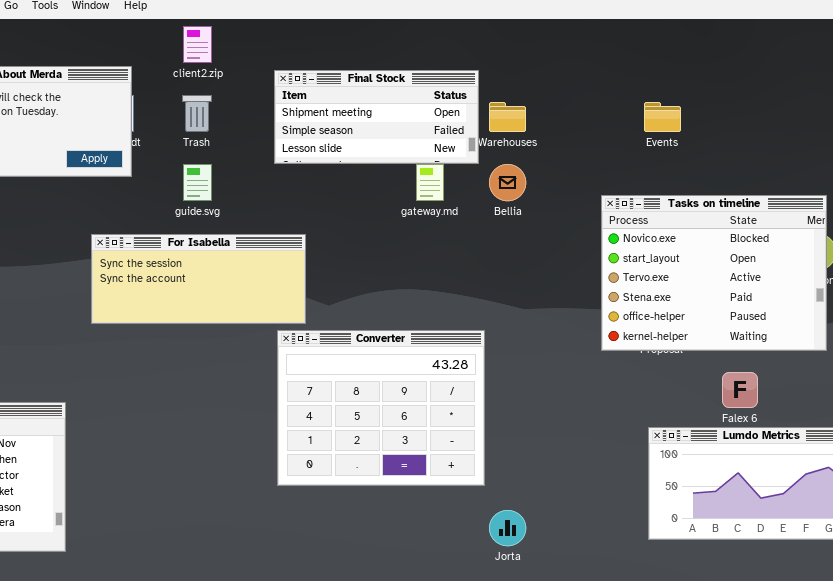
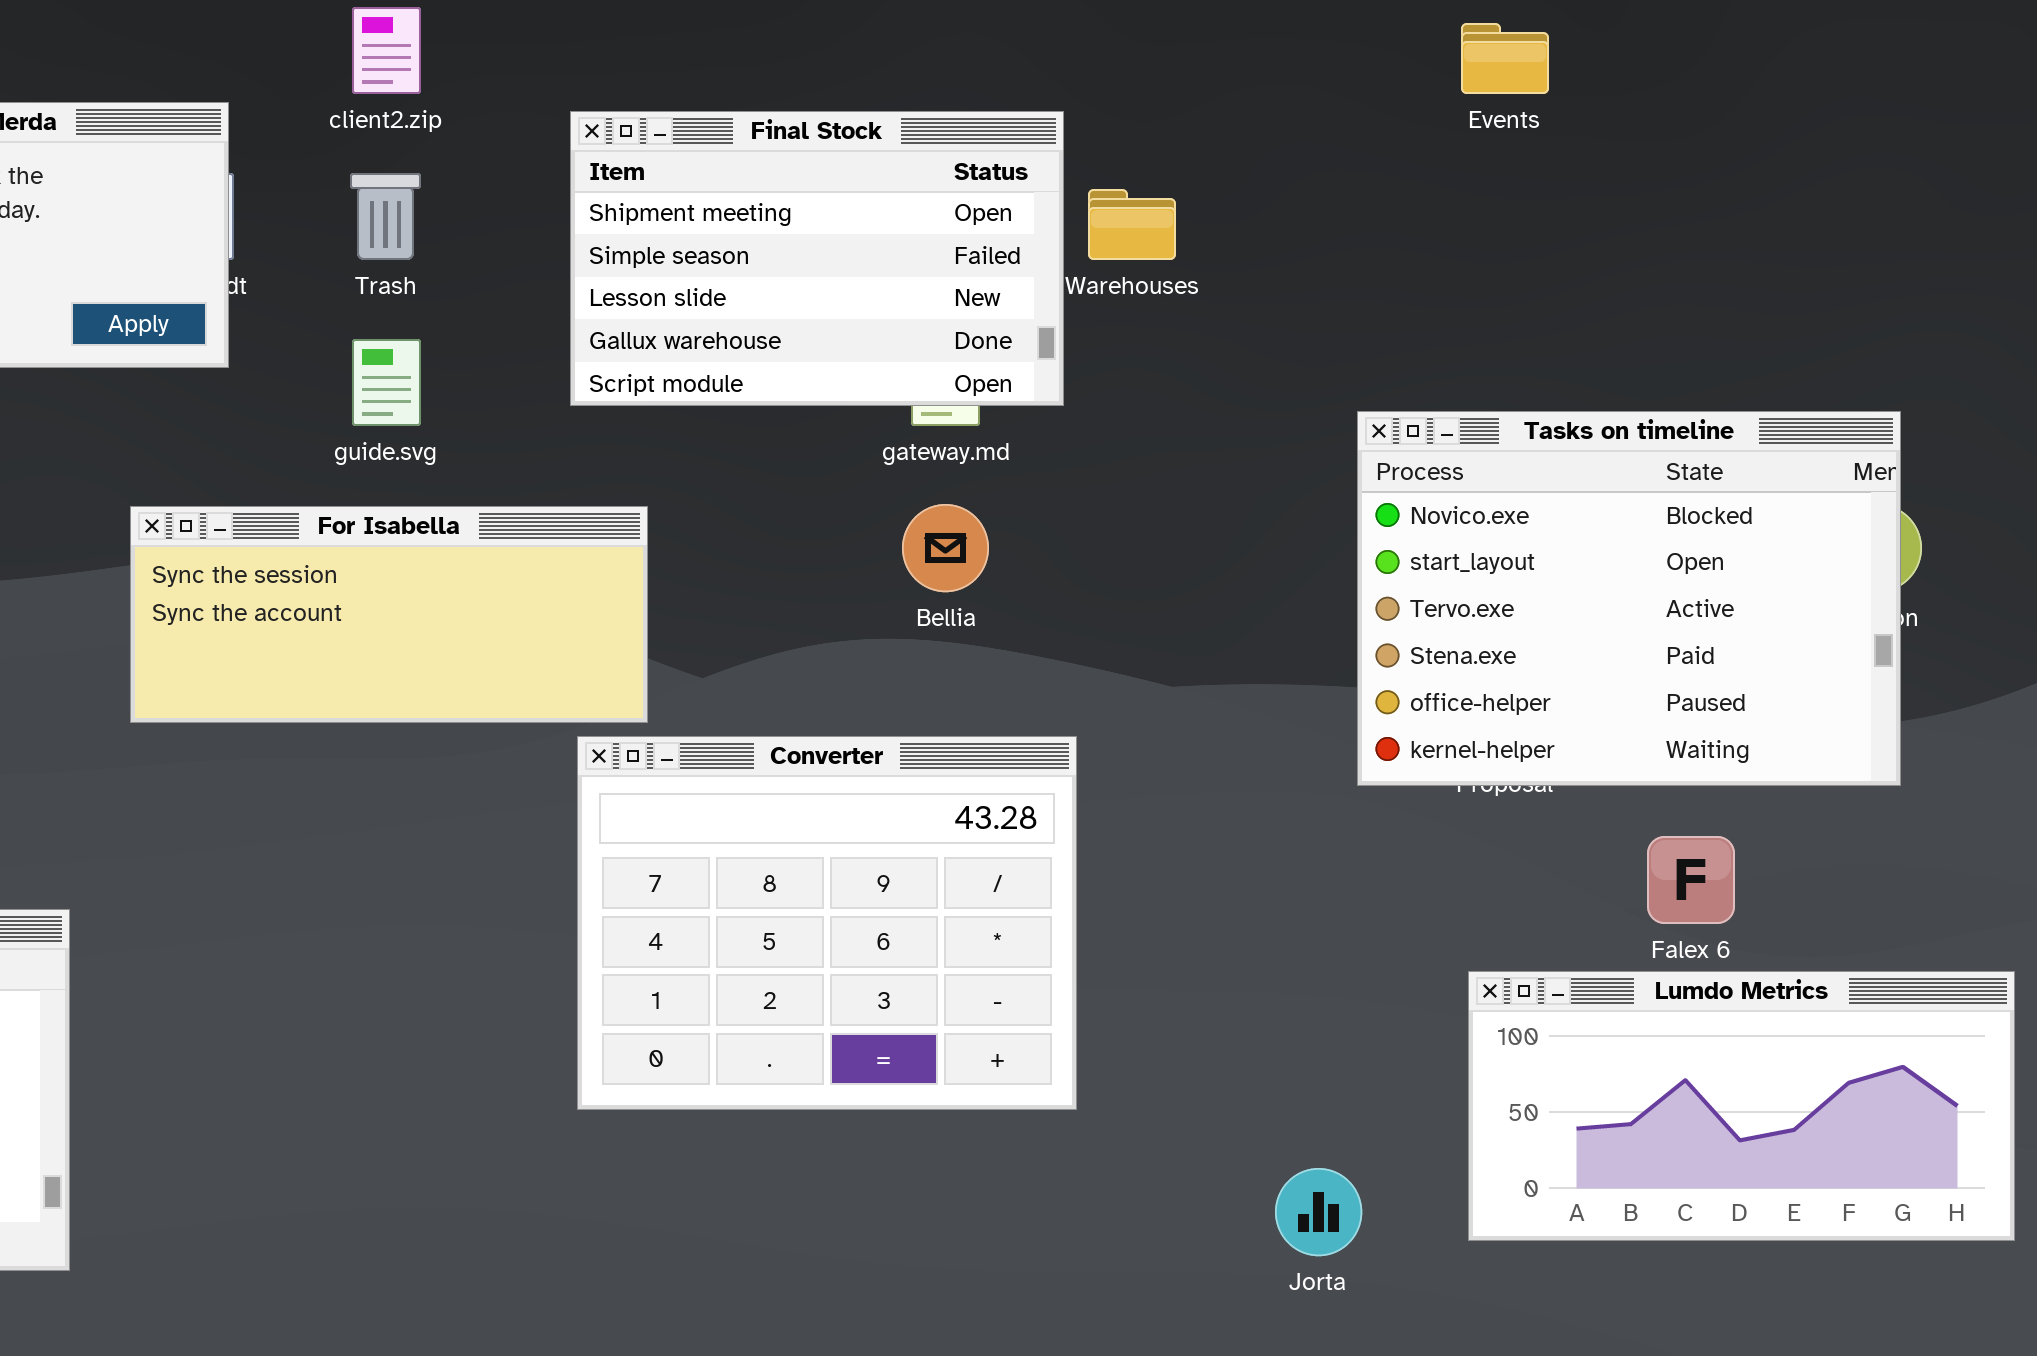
Final Stock: [274,70,479,164] -> [570,111,1064,406], resized
Events: [644,102,681,132] -> [1461,23,1549,94], moved
Bellia: [489,164,526,201] -> [902,504,989,592], moved
Jorta: [489,510,526,546] -> [1275,1168,1362,1256], moved

